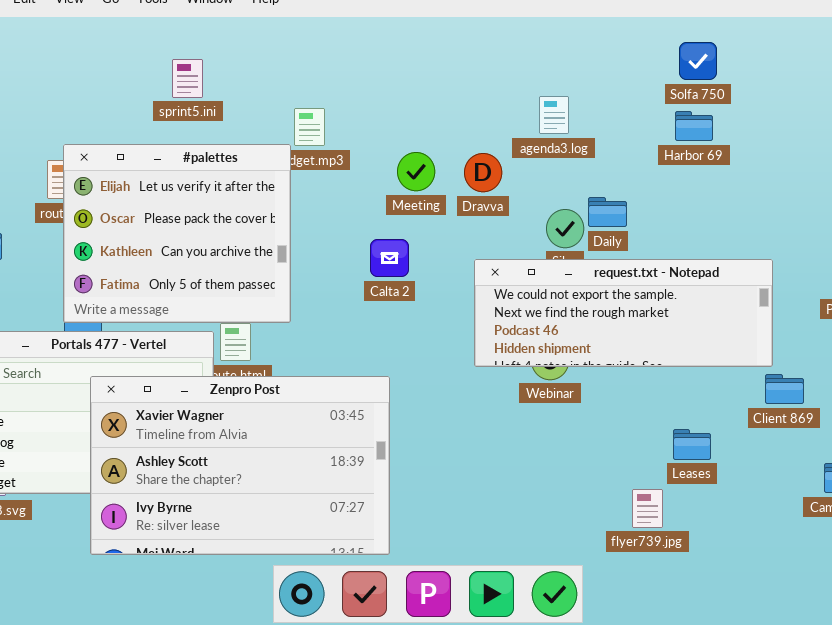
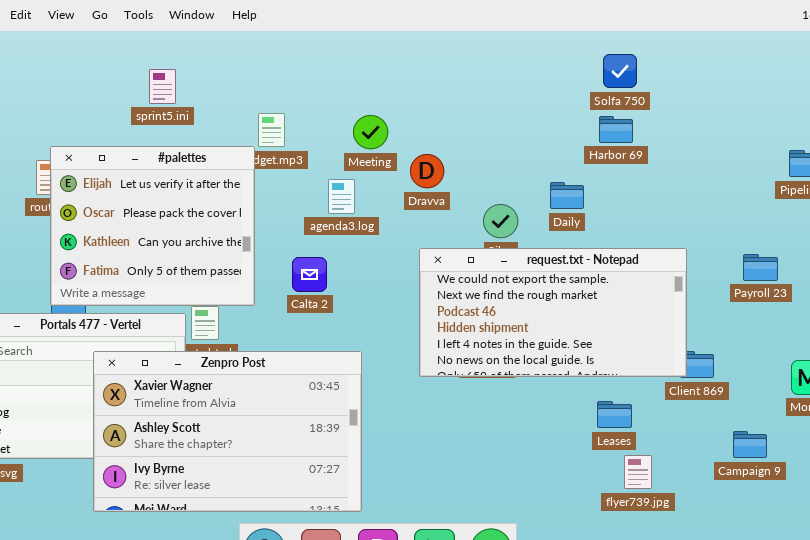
agenda3.log: [539,96,569,134] -> [328,179,355,214], moved
Meeting: [397,152,435,191] -> [353,115,388,149], moved
Daily: [588,197,627,227] -> [550,182,584,209], moved
Calta 2: [370,239,409,277] -> [292,257,327,292], moved
request.txt - Notepad: [474,259,773,367] -> [419,248,687,377], resized
Zenpro Post: [90,376,390,555] -> [93,351,362,512], moved
flyer739.jpg: [632,489,663,528] -> [624,455,652,489], moved

